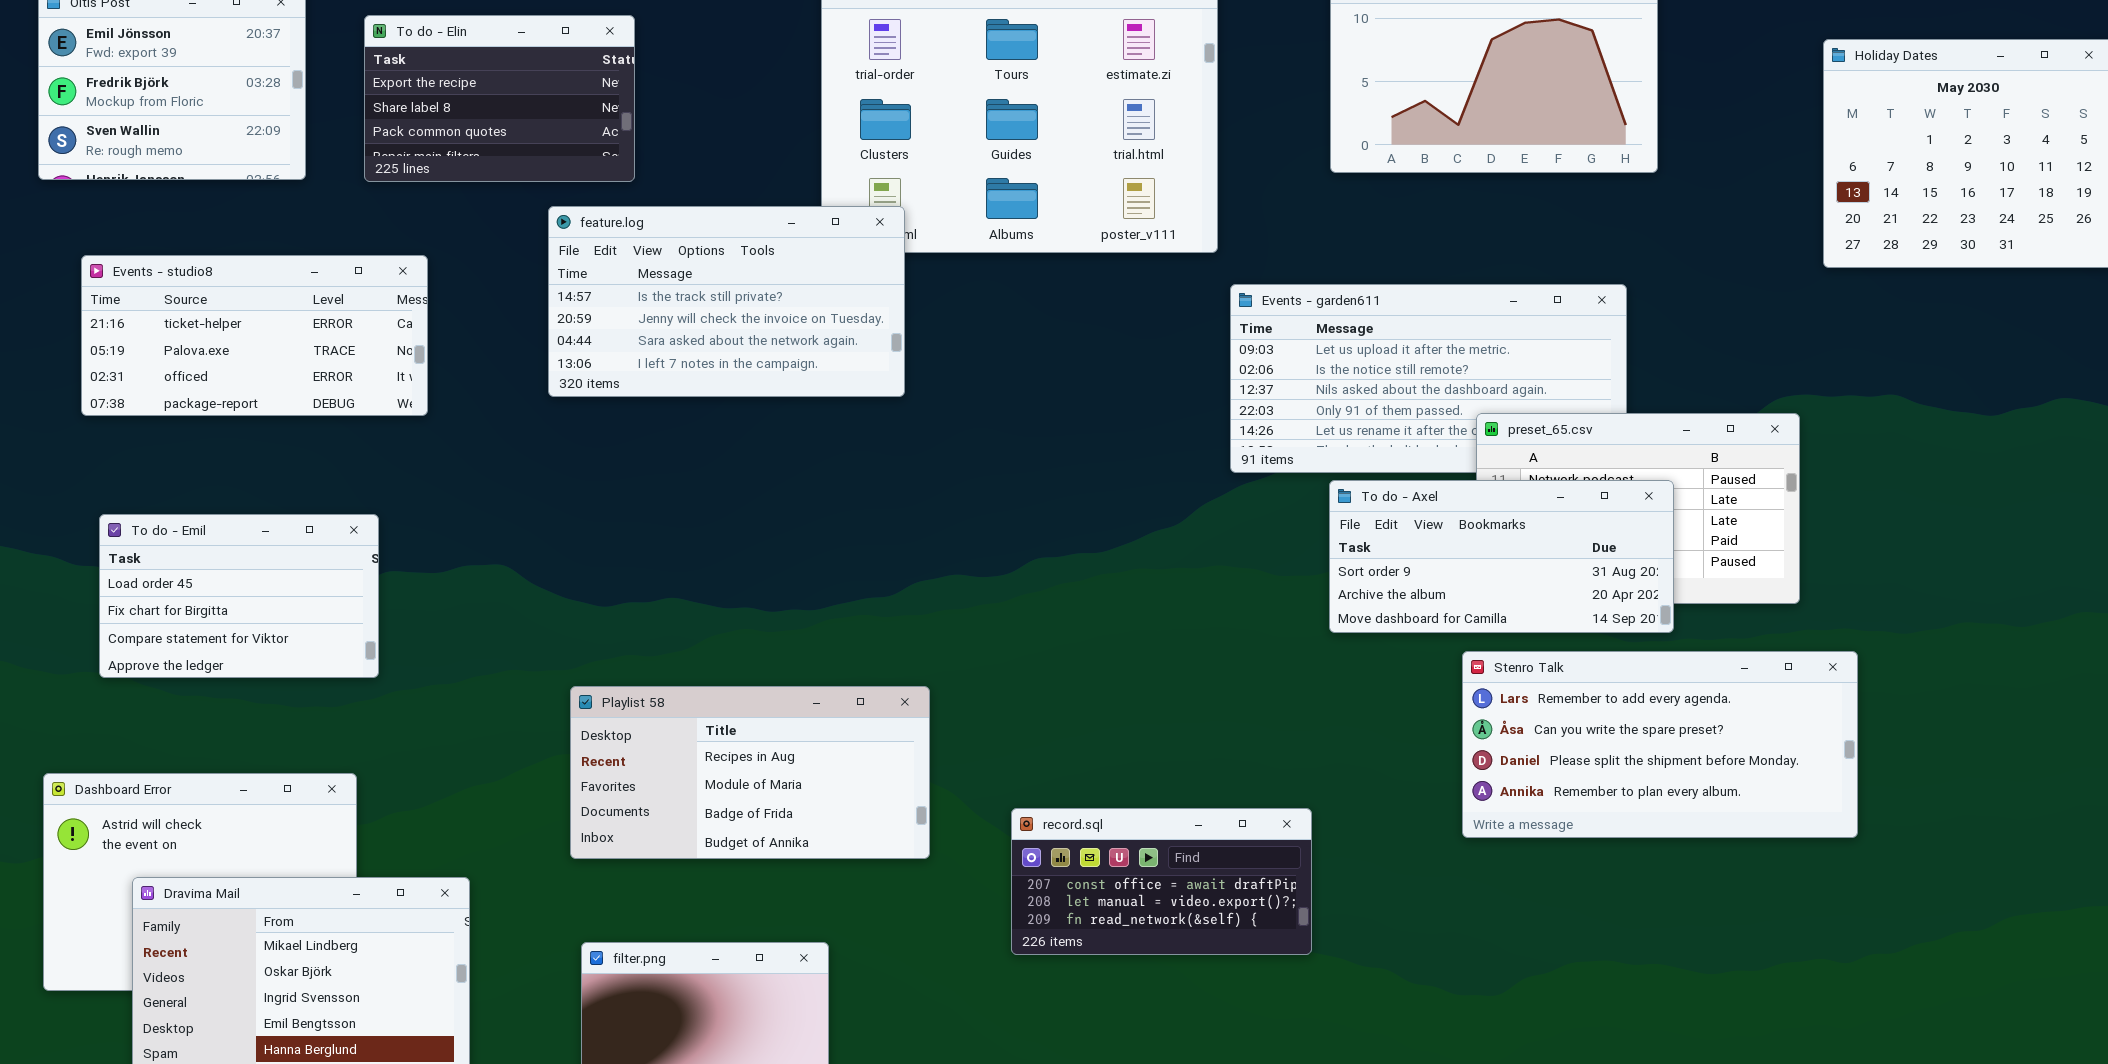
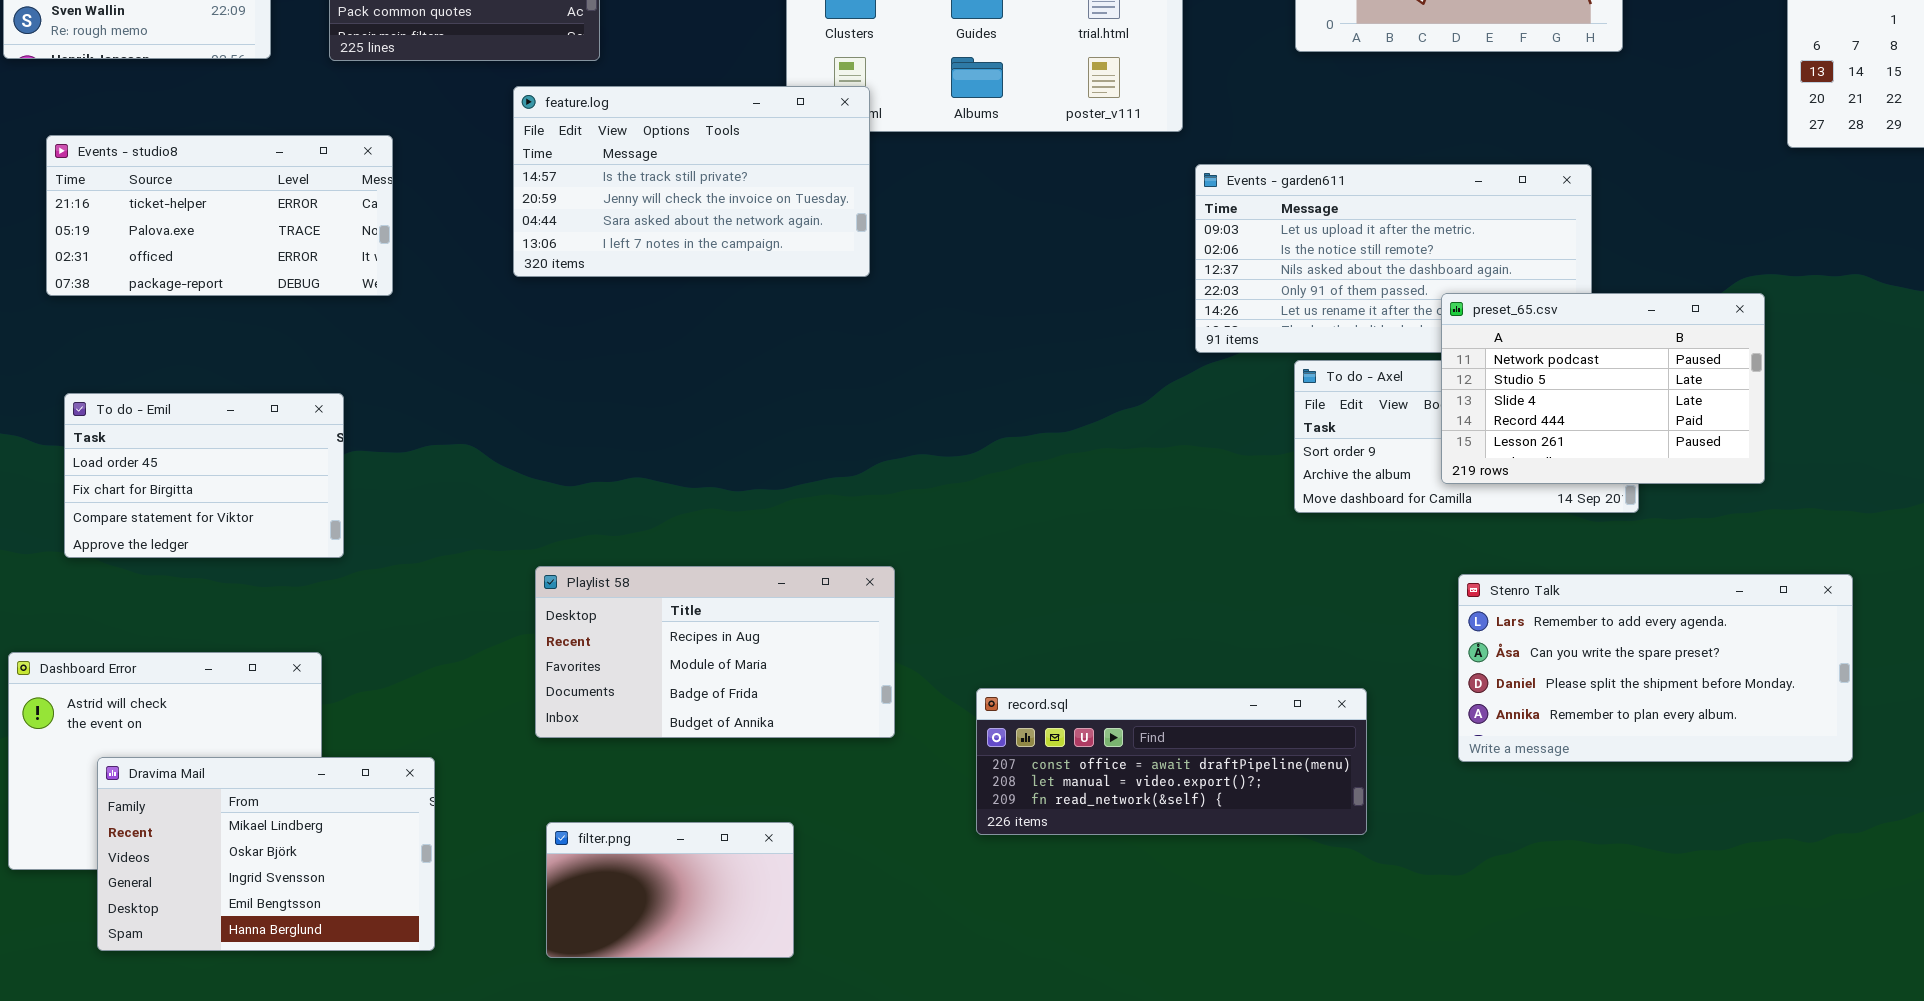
preset_65.csv: [1476,413,1800,604] -> [1441,293,1765,484], raised
Stenro Talk: [1462,651,1858,838] -> [1458,574,1853,762], moved
record.sql: [1011,808,1312,955] -> [976,688,1367,835], resized

